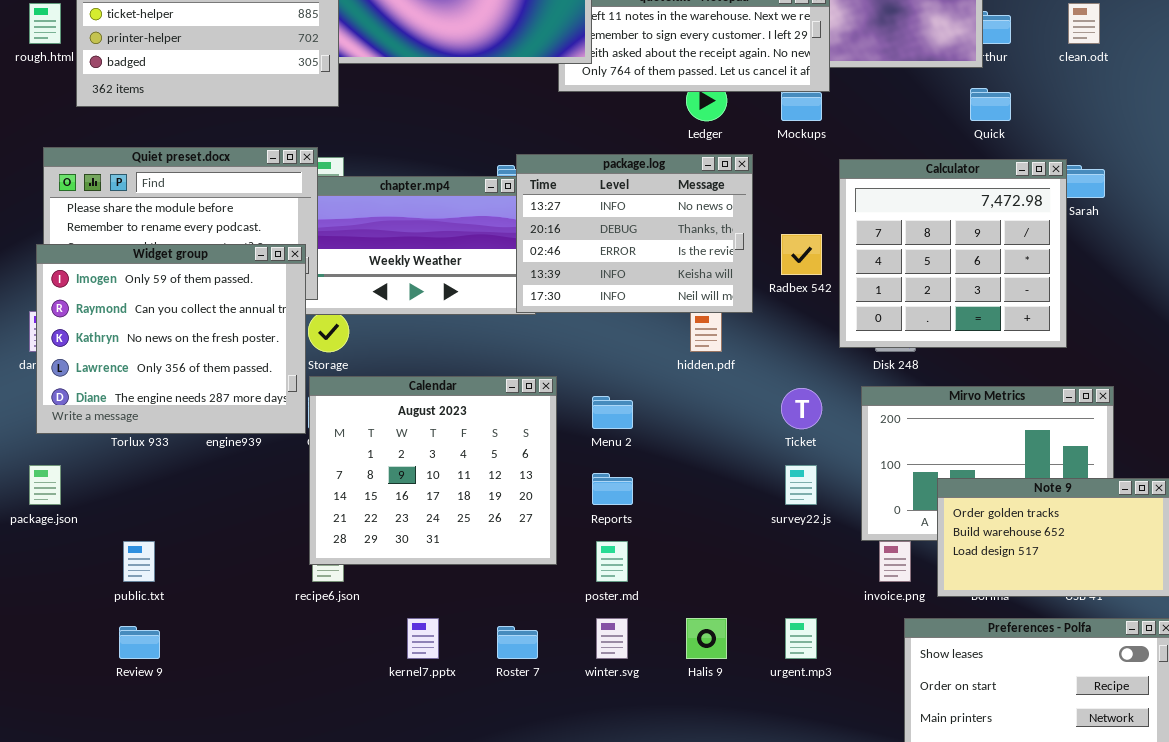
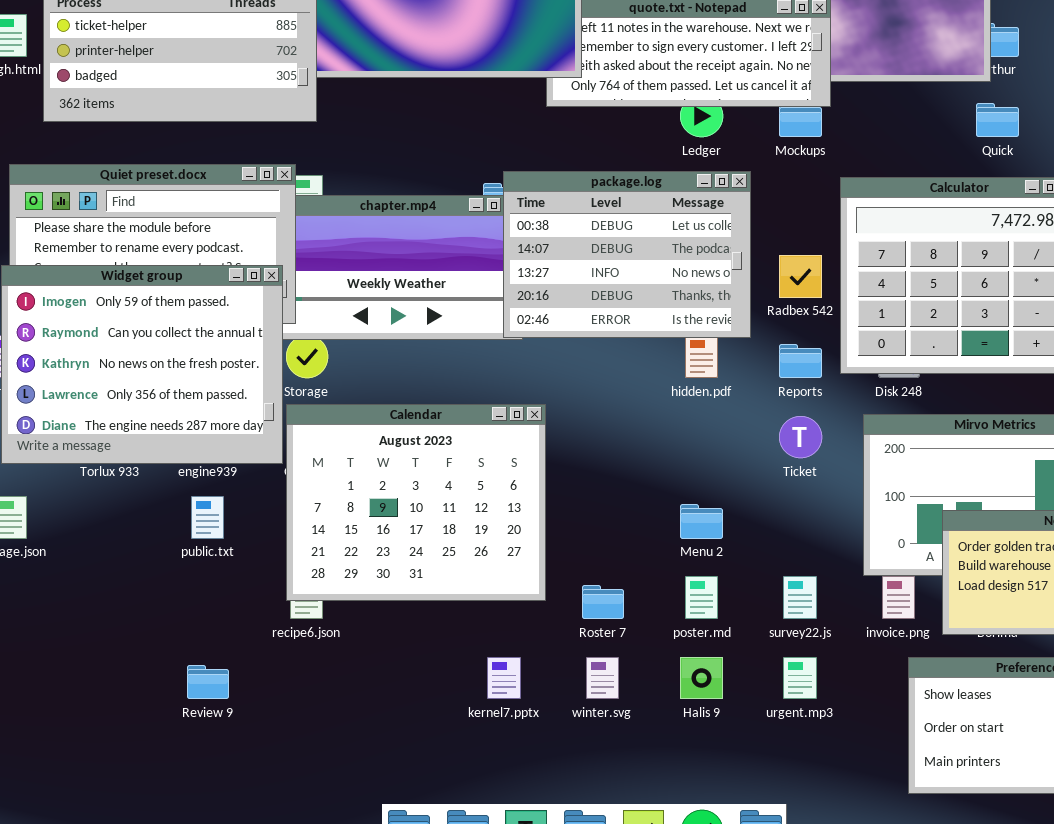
package.log: [516,154,753,313] -> [503,171,751,338], scrolled up 2 rows
Menu 2: [592,396,633,429] -> [680,504,723,539], moved
survey22.js: [785,465,817,505] -> [783,576,817,619], moved
Reports: [592,473,633,505] -> [779,344,822,378], moved
public.txt: [123,541,155,582] -> [191,496,224,539], moved
poster.md: [596,541,628,582] -> [685,576,718,619], moved
kernel7.pptx: [407,618,439,659] -> [487,657,521,699], moved
Review 9: [119,626,160,659] -> [187,665,229,699], moved
Roster 7: [497,626,538,659] -> [582,585,624,619], moved

